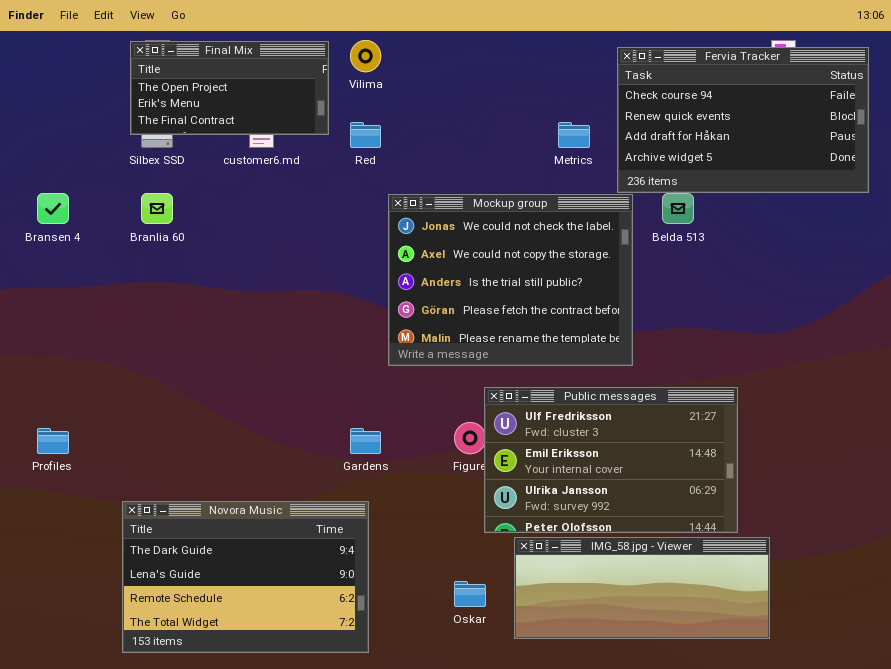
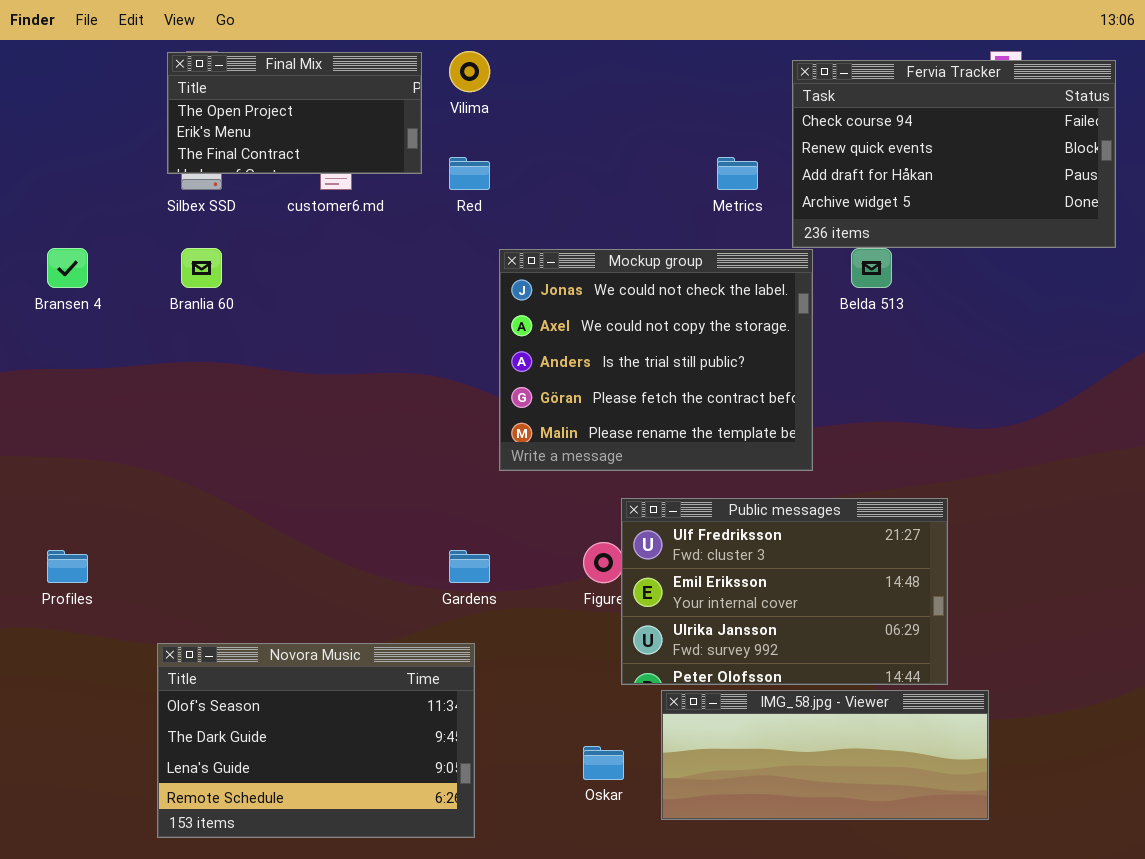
Novora Music: [122,501,369,653] -> [157,643,475,838], scrolled up 1 row

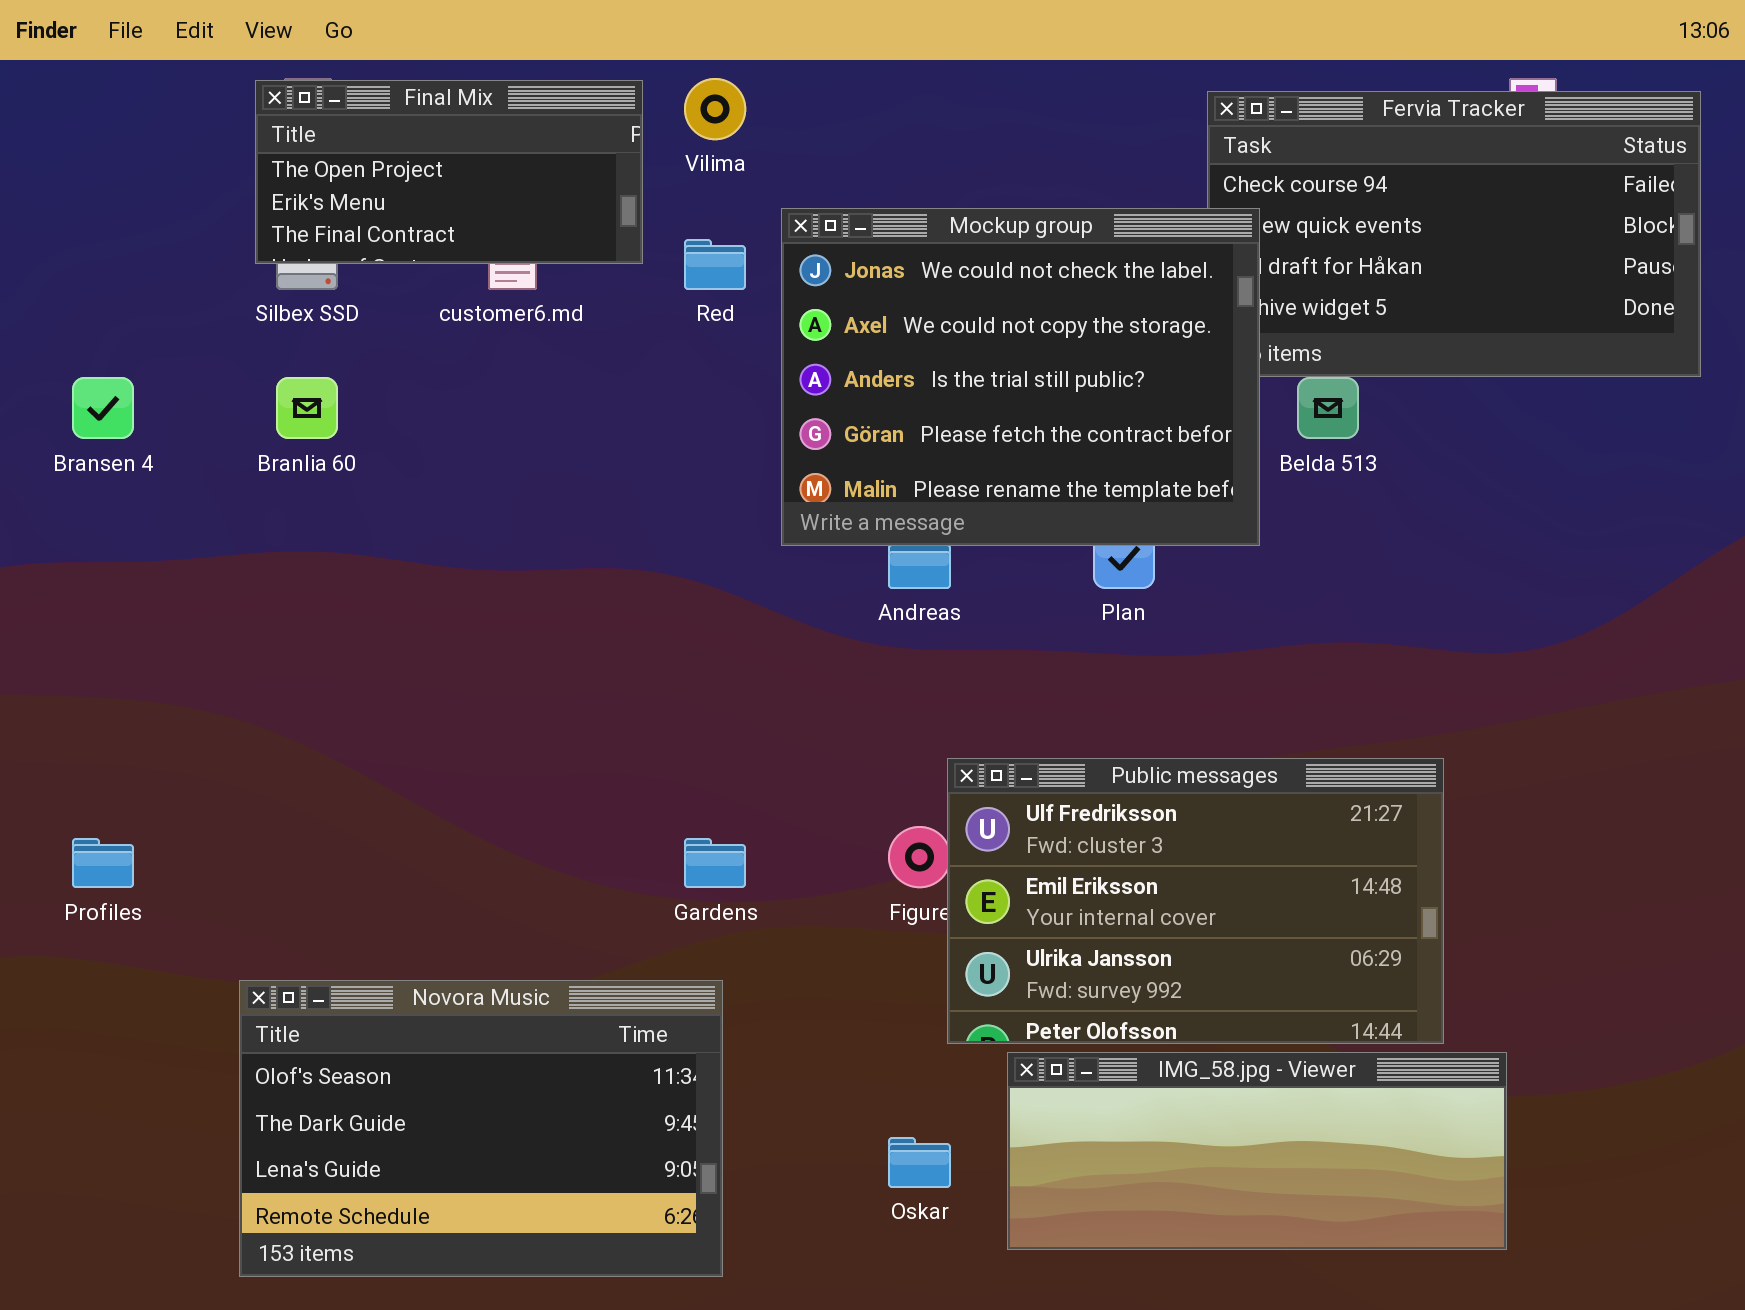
Mockup group: [499,249,813,471] -> [781,208,1260,546], moved

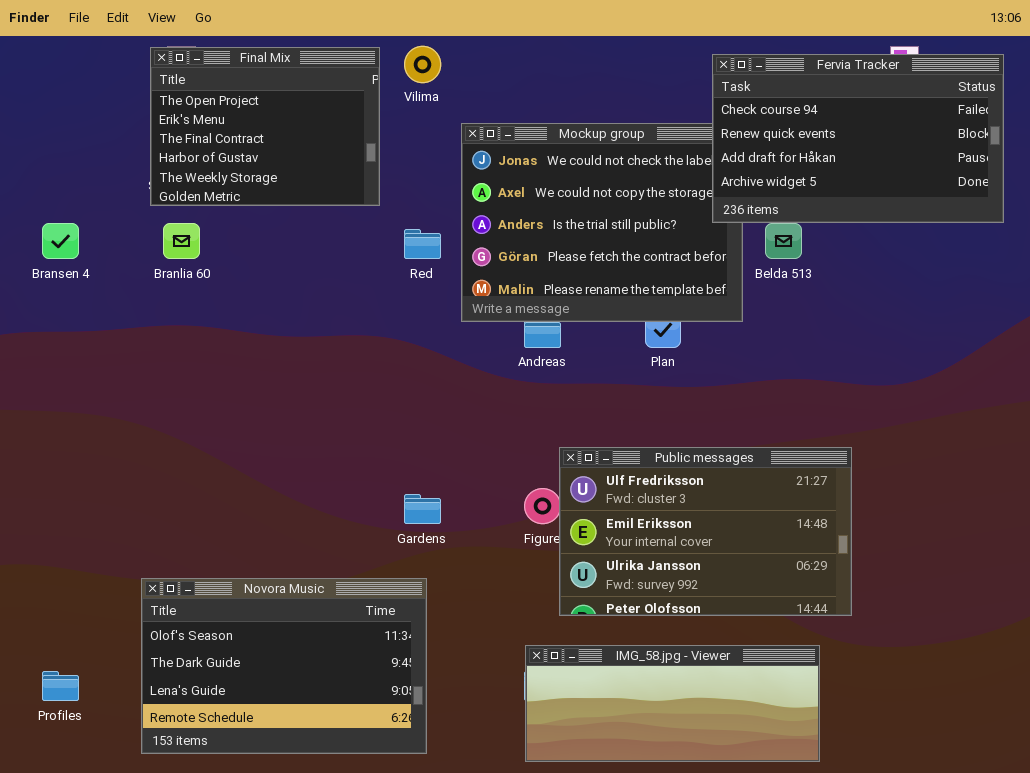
Final Mix: [255,80,643,264] -> [150,47,380,206], resized
Fervia Tracker: [1207,91,1701,377] -> [712,54,1004,223], raised
Red: [684,239,746,290] -> [404,229,441,259], moved
Profiles: [72,838,134,888] -> [42,671,79,701], moved
IMG_58.jpg - Viewer: [1007,1052,1507,1250] -> [525,645,820,762], moved

